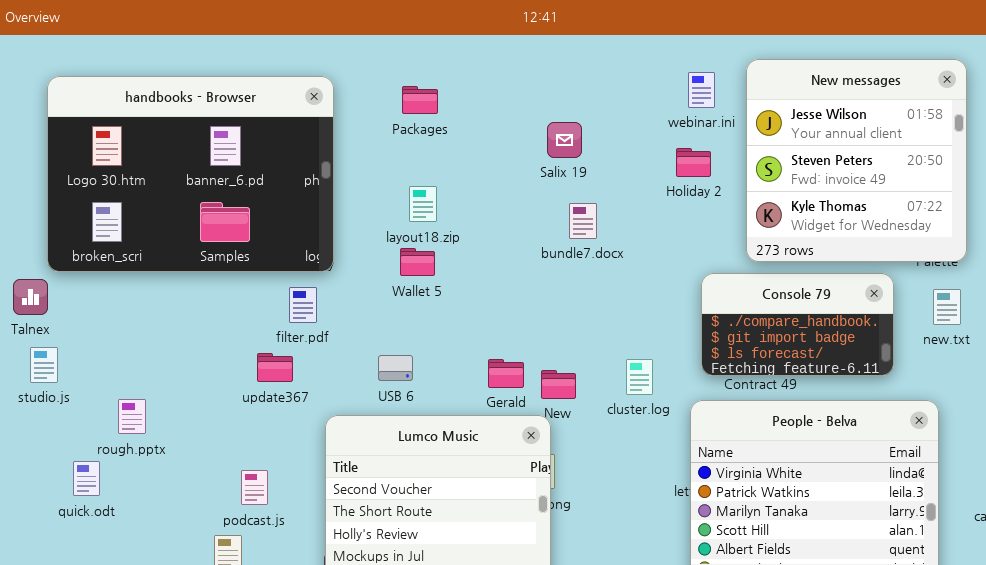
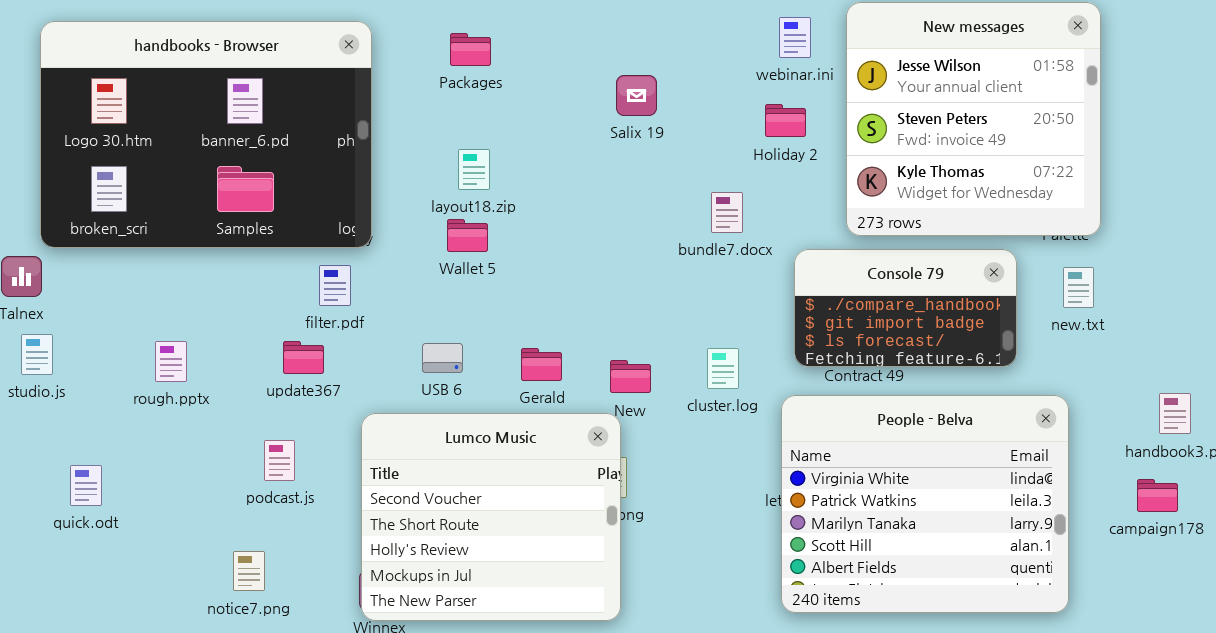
bundle7.docx: [569,203,597,239] -> [711,192,743,233], moved
Gerald: [488,359,524,388] -> [521,348,562,381], moved
rough.pptx: [118,399,146,434] -> [155,341,187,382], moved
podcast.js: [241,470,268,505] -> [264,440,295,481], moved

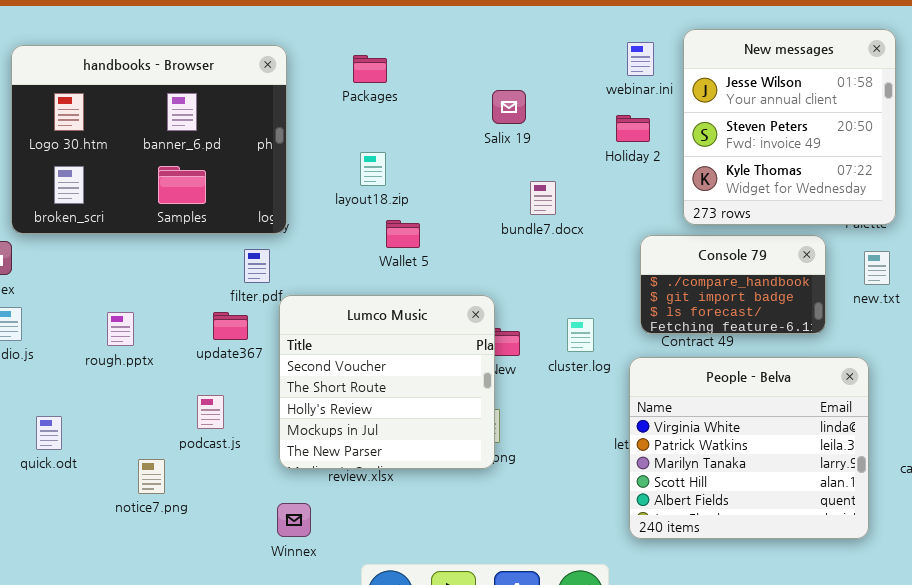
bundle7.docx: [711,192,743,233] -> [530,181,556,215], moved
Wallet 5: [447,219,488,252] -> [386,220,420,248], moved
Lumco Music: [361,413,621,621] -> [279,295,495,469], moved
notice7.png: [233,551,265,591] -> [138,459,165,494], moved

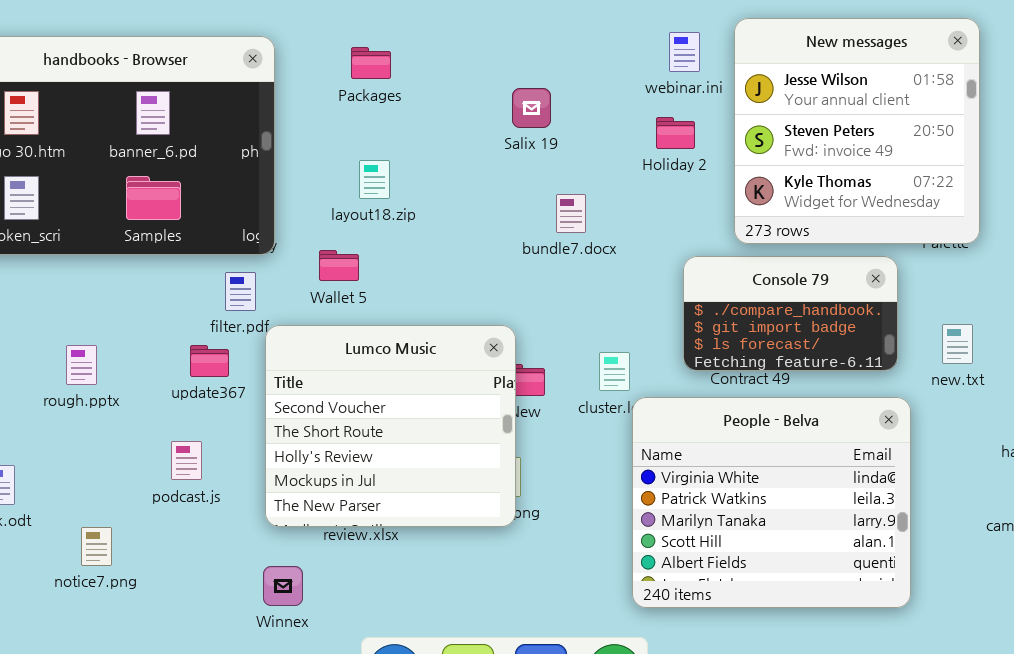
Wallet 5: [386,220,420,248] -> [319,250,359,281], moved
new.txt: [864,251,890,285] -> [942,324,973,364], moved
People - Belva: [629,357,869,539] -> [632,397,911,608], moved
notice7.png: [138,459,165,494] -> [81,527,112,566], moved

